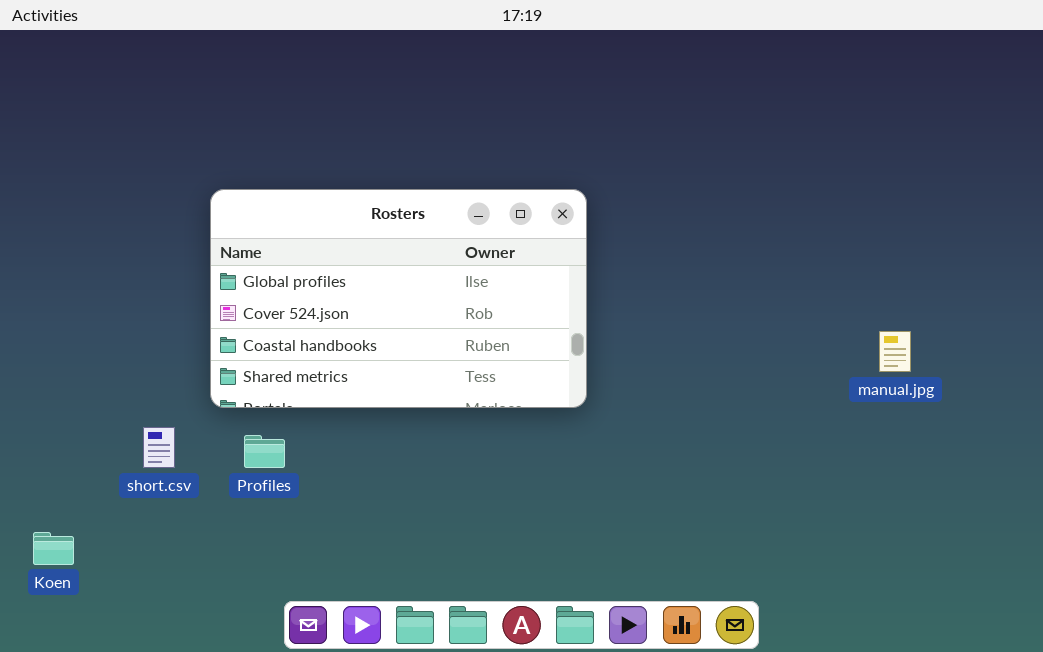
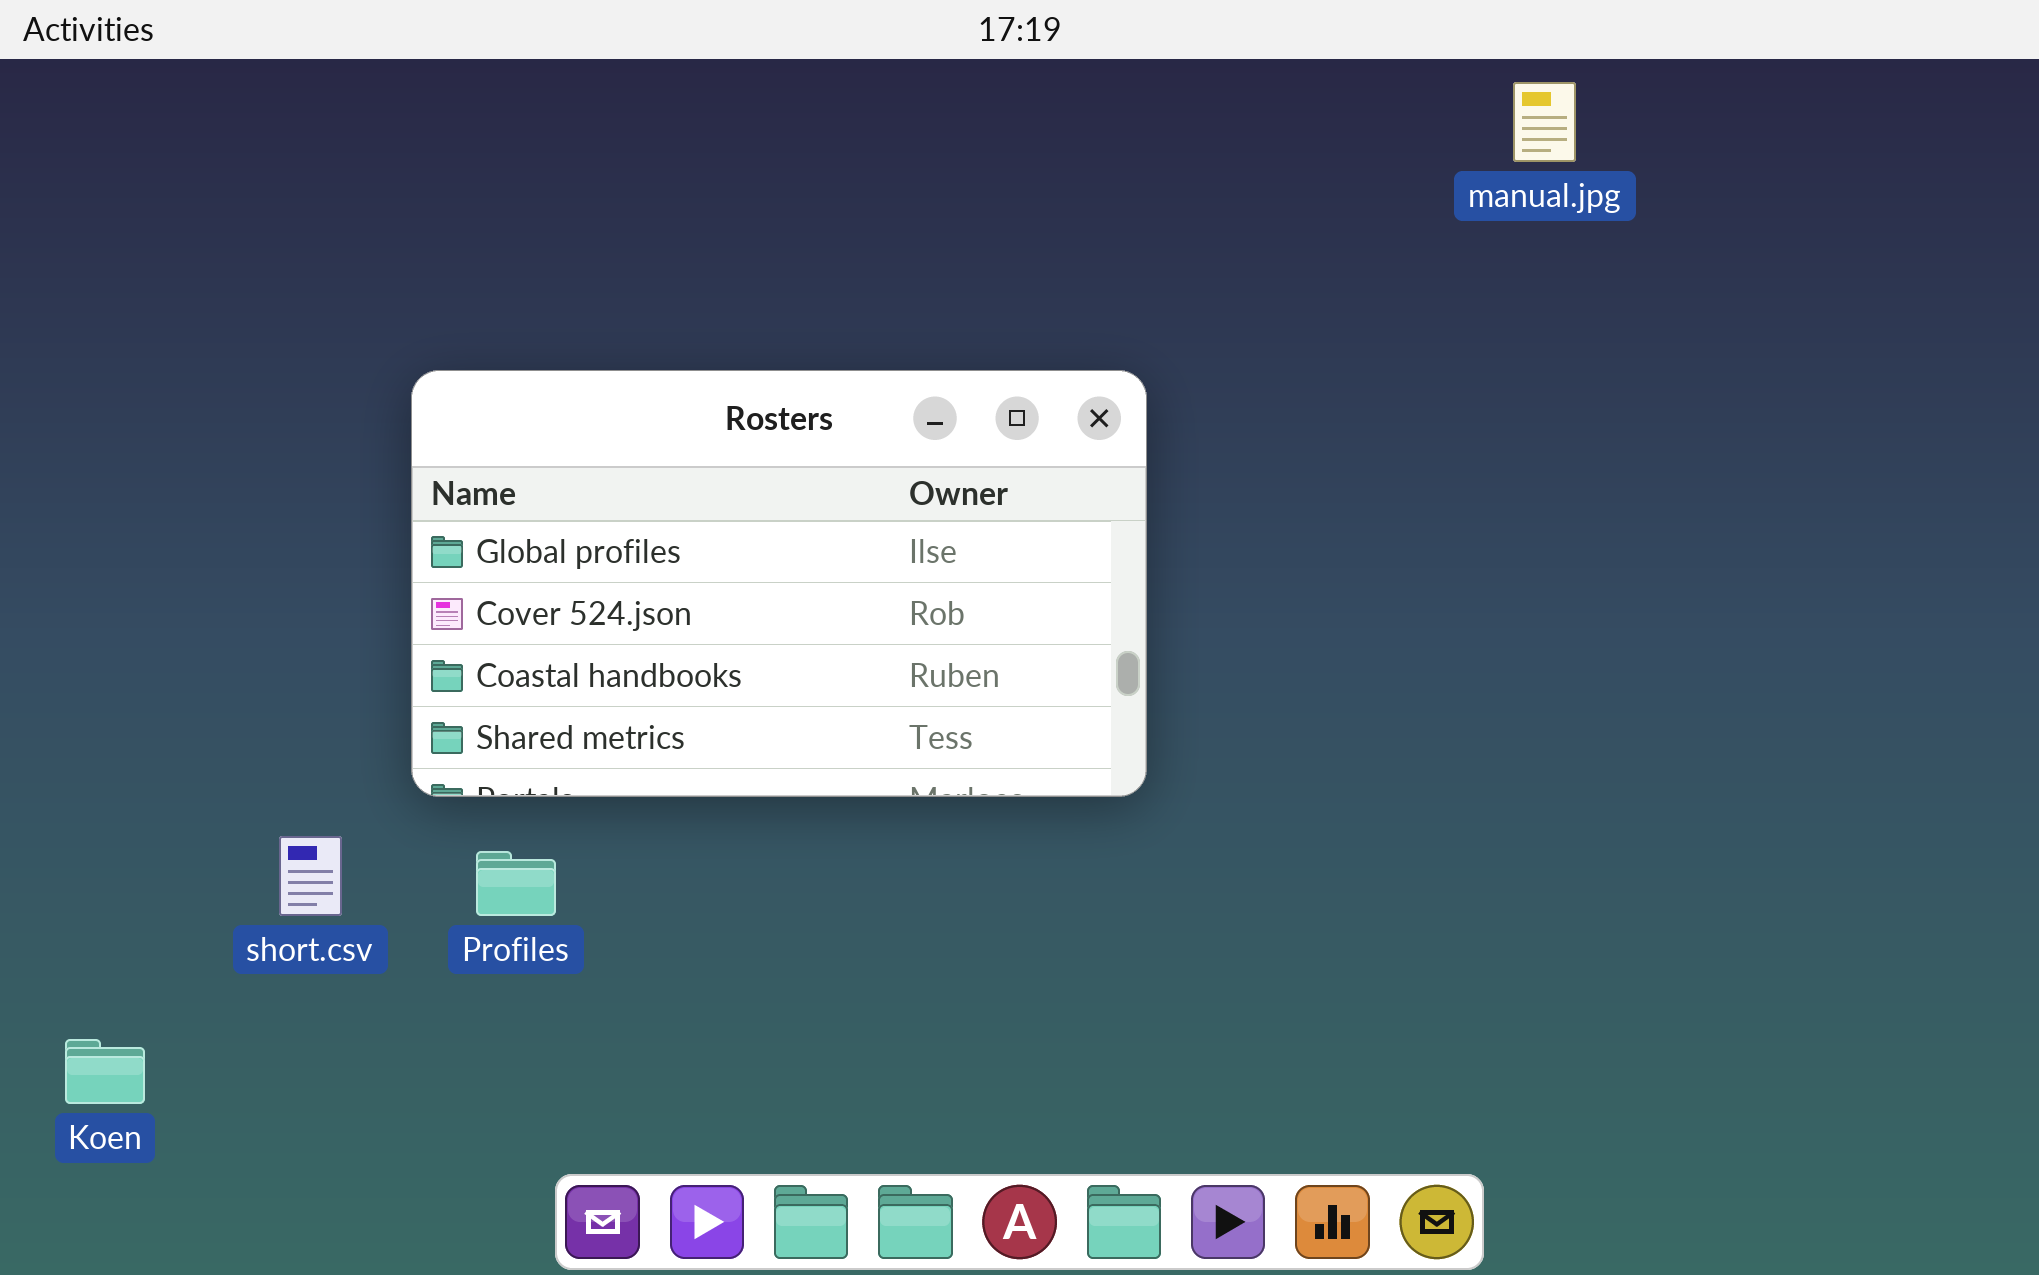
manual.jpg: [879,331,911,372] -> [1513,82,1576,162], moved

